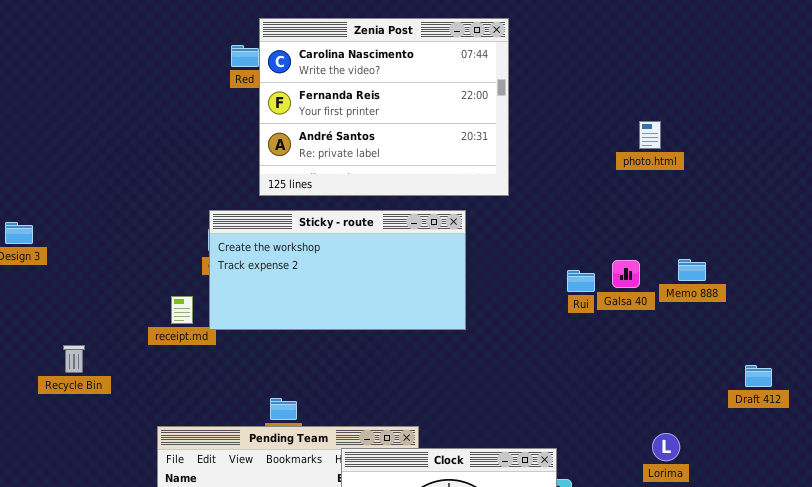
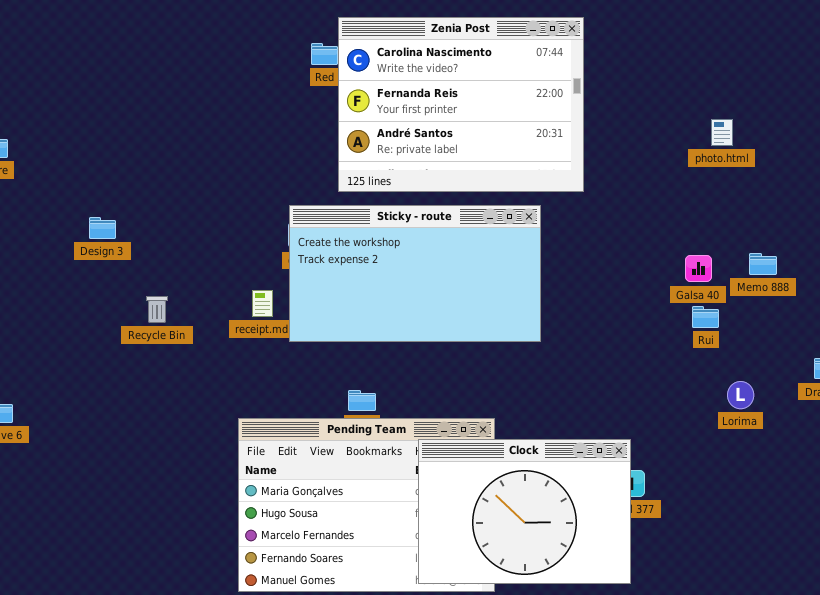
Sticky - route: [209,210,466,330] -> [289,205,541,342], resized
Rui: [567,270,595,292] -> [692,306,719,328], moved
Recycle Bin: [63,345,85,373] -> [146,296,168,323], moved
Lorima: [652,433,680,461] -> [727,381,754,409], moved

